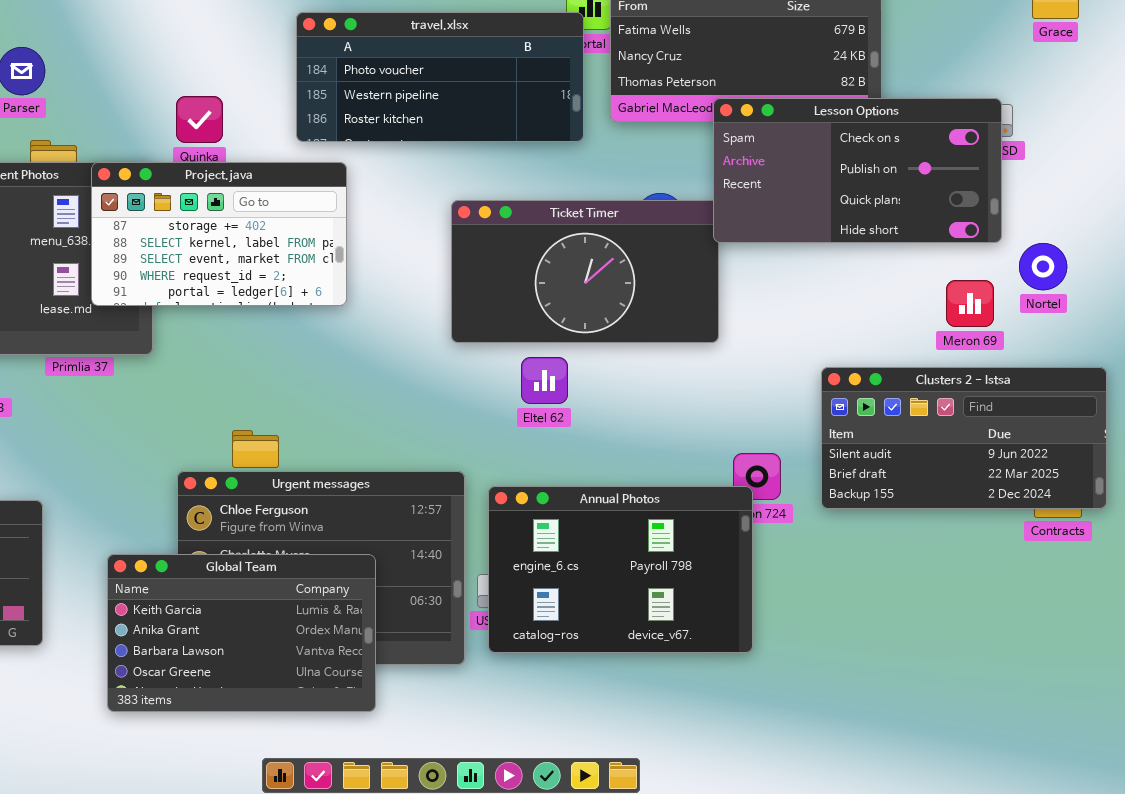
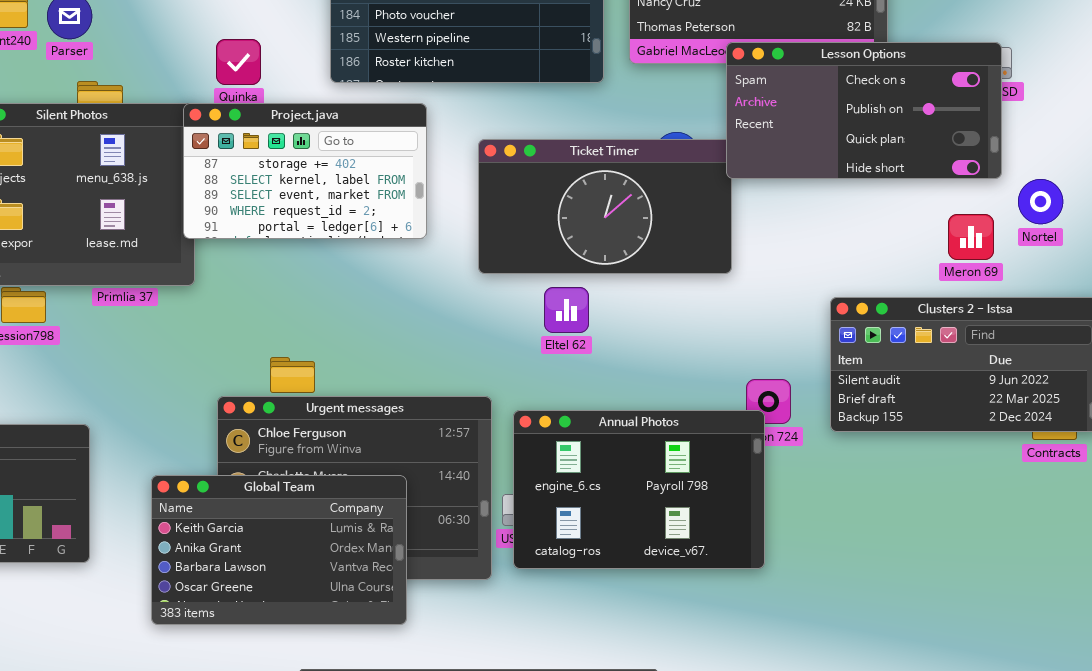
Project.java: [91,162,347,306] -> [183,103,427,239], moved

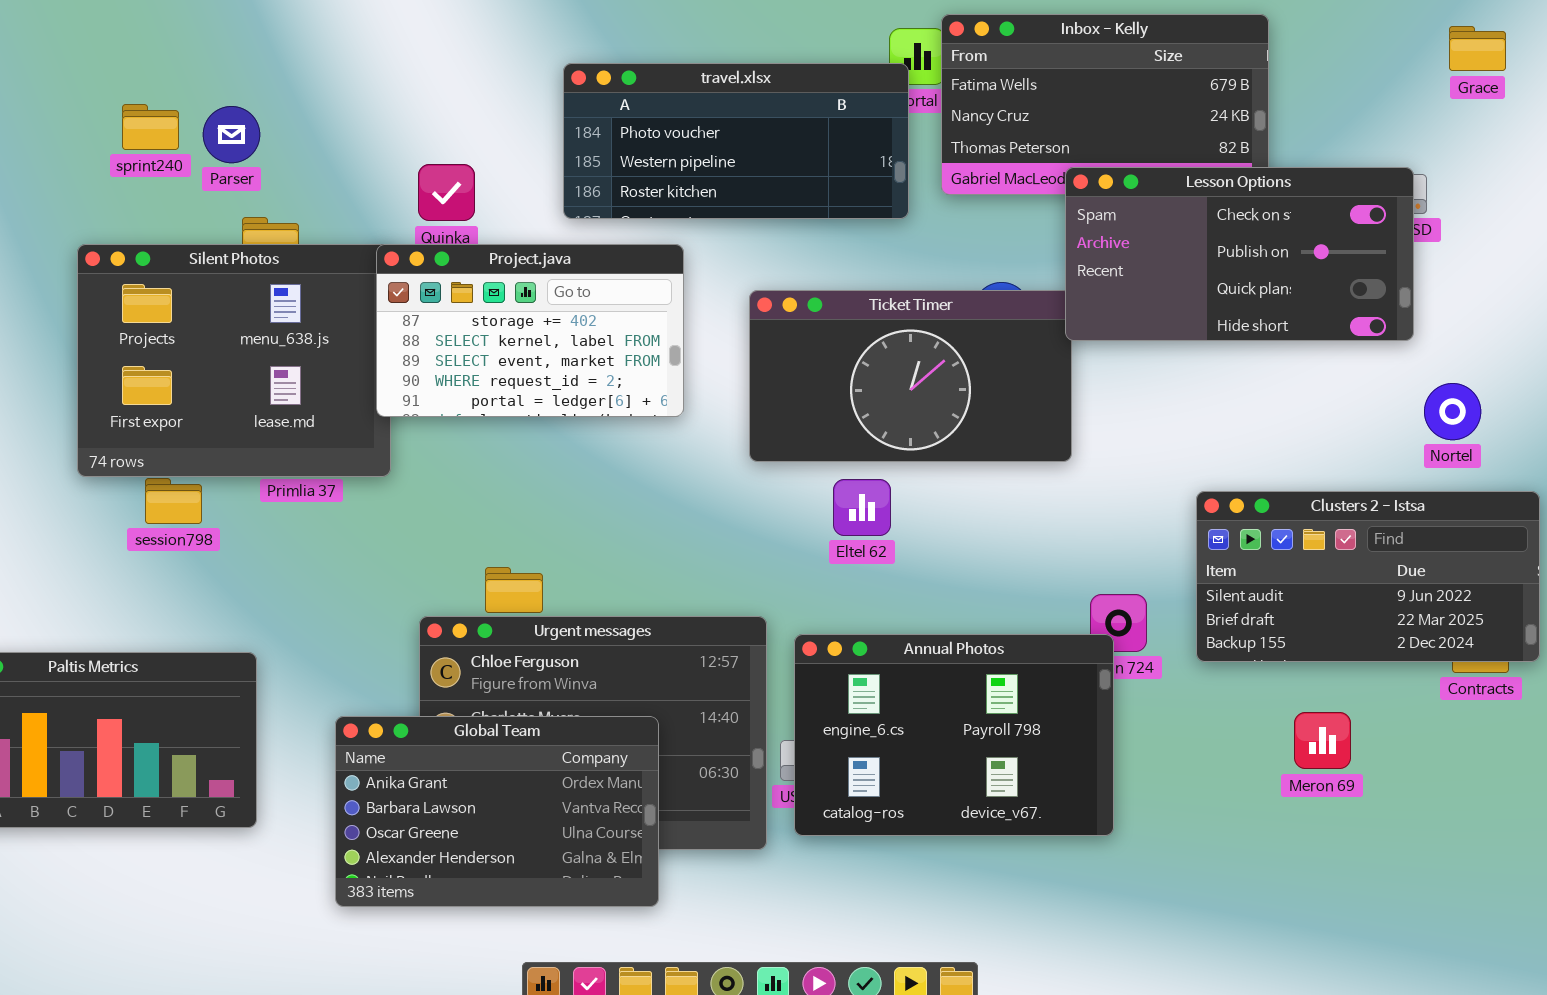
Nortel: [1018,179,1063,224] -> [1424,383,1481,440], moved
Meron 69: [948,214,994,260] -> [1294,712,1351,769], moved
Global Team: [151,475,407,625] -> [335,716,659,907], scrolled down 1 row

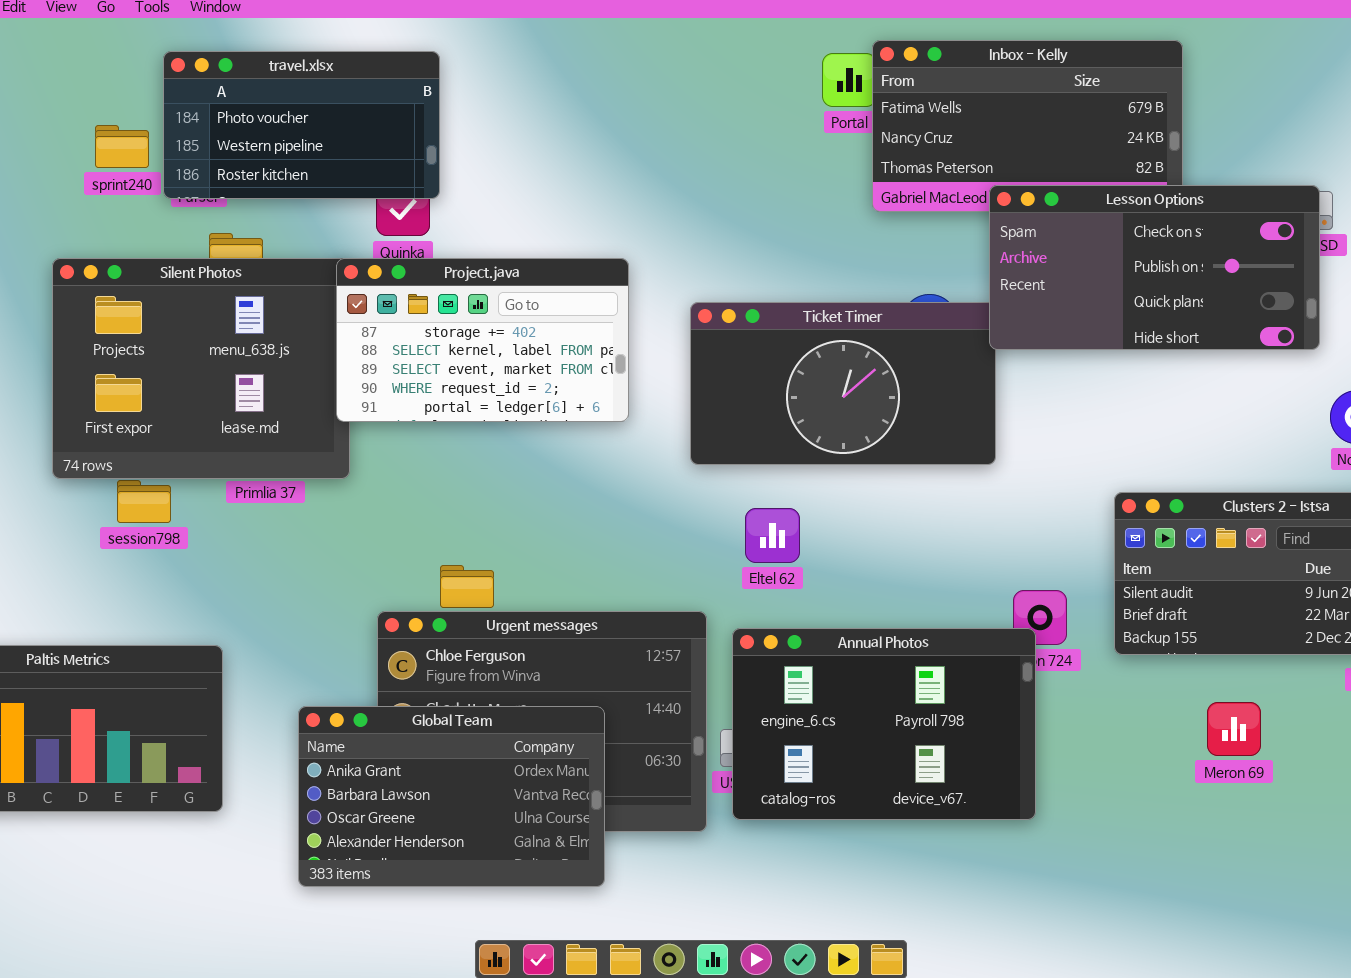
travel.xlsx: [563,63,909,219] -> [163,51,440,199], moved, resized
Eltel 62: [833,479,891,536] -> [745,508,800,563], moved

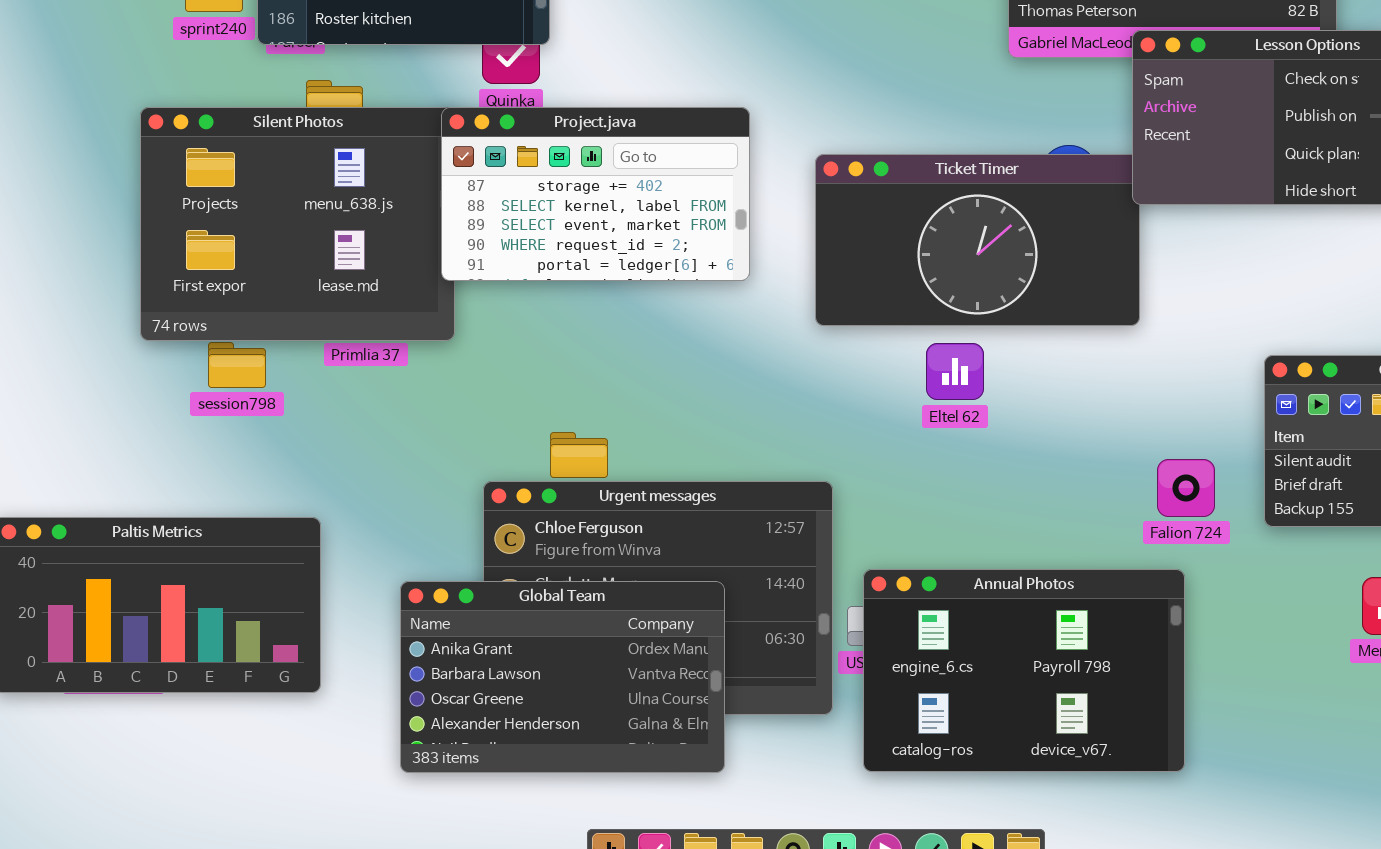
Eltel 62: [745,508,800,563] -> [926,343,984,400], moved
Annual Photos: [732,628,1036,820] -> [863,569,1185,772], moved

